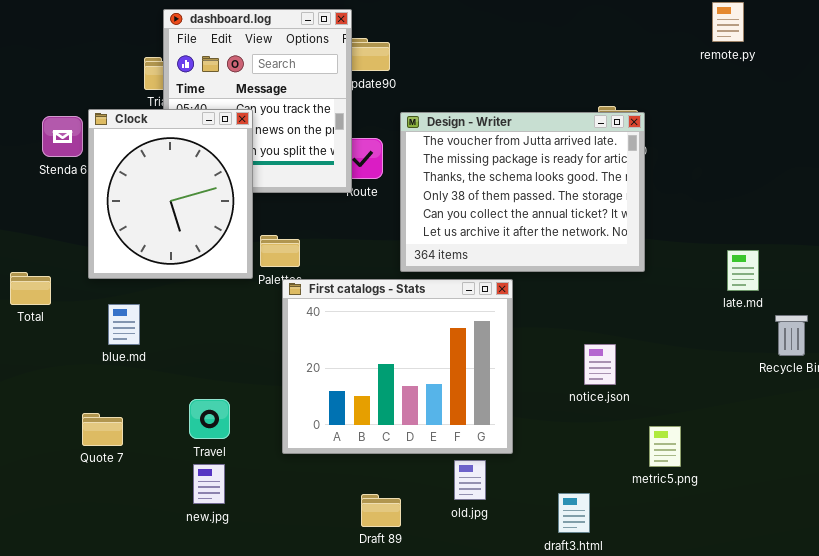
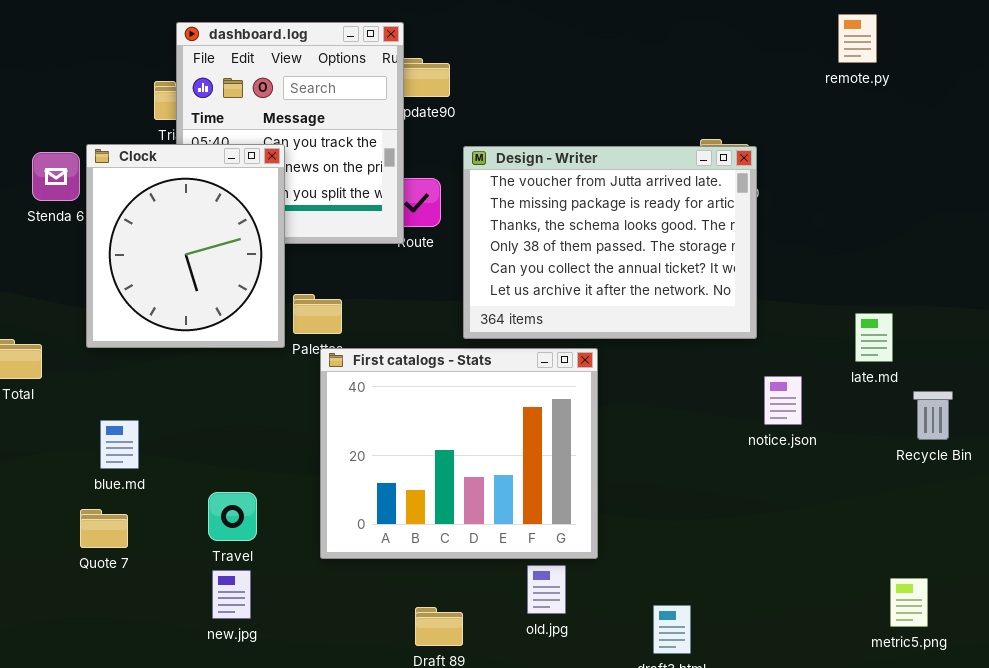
blue.md: [108,304,140,345] -> [100,420,139,469], moved
notice.json: [584,344,616,385] -> [764,376,802,425], moved
metric5.png: [649,426,681,467] -> [890,578,928,627], moved

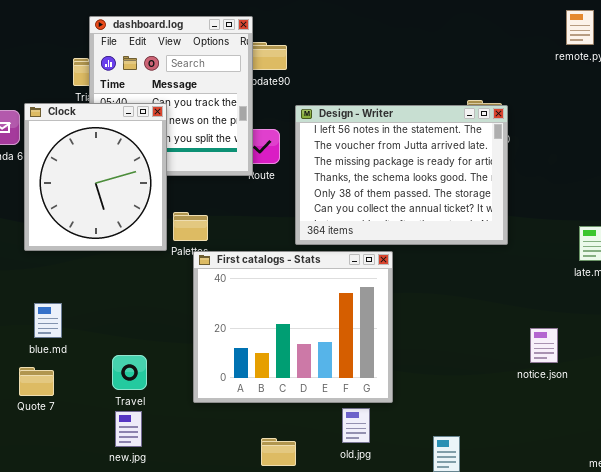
Design - Writer: [463,146,757,339] -> [295,105,508,245], scrolled up 1 row
notice.json: [764,376,802,425] -> [530,328,558,363], moved

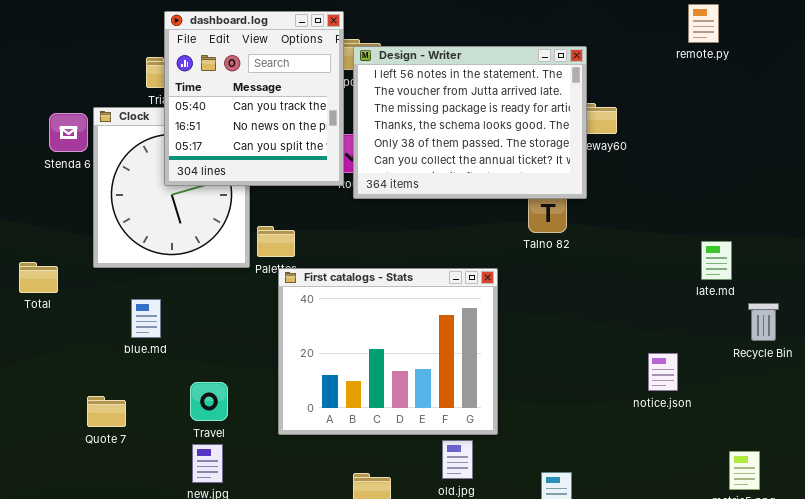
dashboard.log: [89,16,253,176] -> [164,11,344,186], raised
Design - Writer: [295,105,508,245] -> [353,46,587,199], moved
blue.md: [34,303,62,338] -> [131,299,161,338], moved

